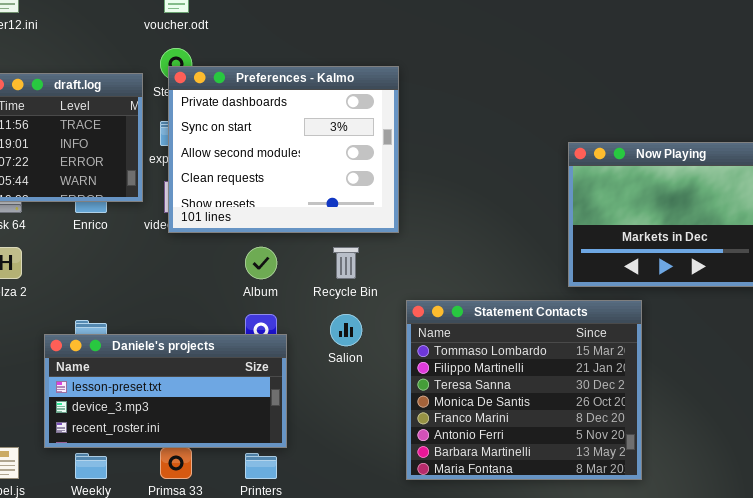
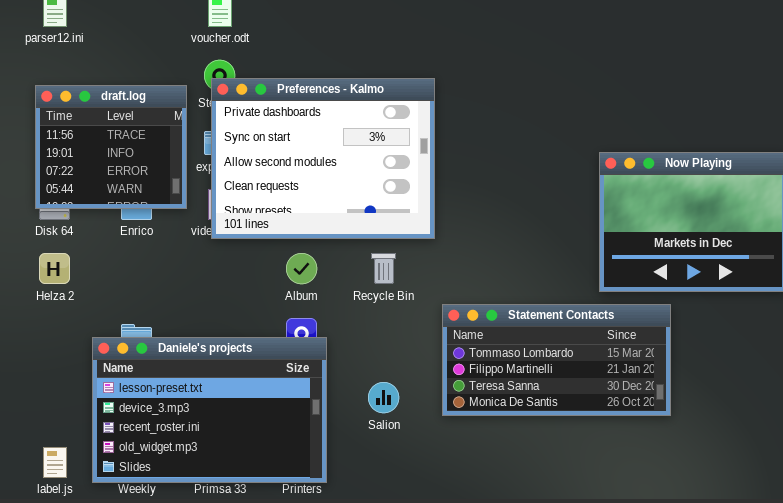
Statement Contacts: [406,300,642,480] -> [442,304,671,416], resized
Salion: [330,314,362,346] -> [368,382,399,413], moved
Daniele's projects: [44,334,287,448] -> [92,337,327,483], resized

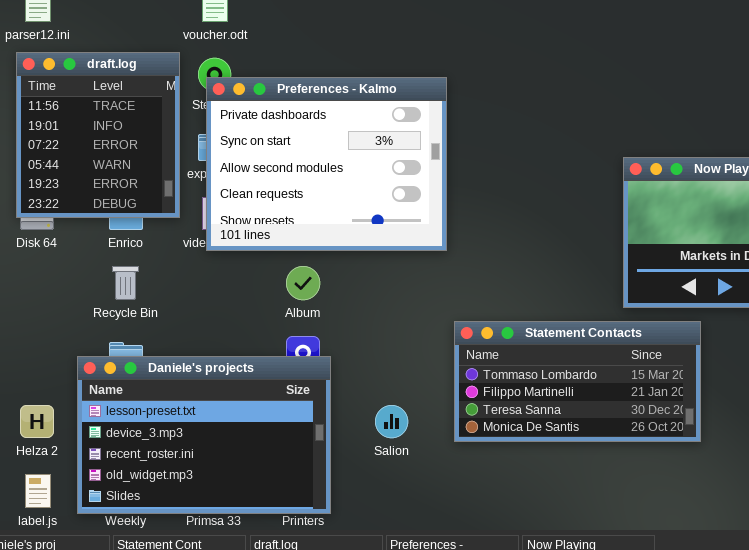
draft.log: [35,85,187,209] -> [16,52,180,218], resized
Helza 2: [39,253,70,284] -> [20,405,54,438], moved
Recycle Bin: [371,253,396,284] -> [112,266,139,300], moved

